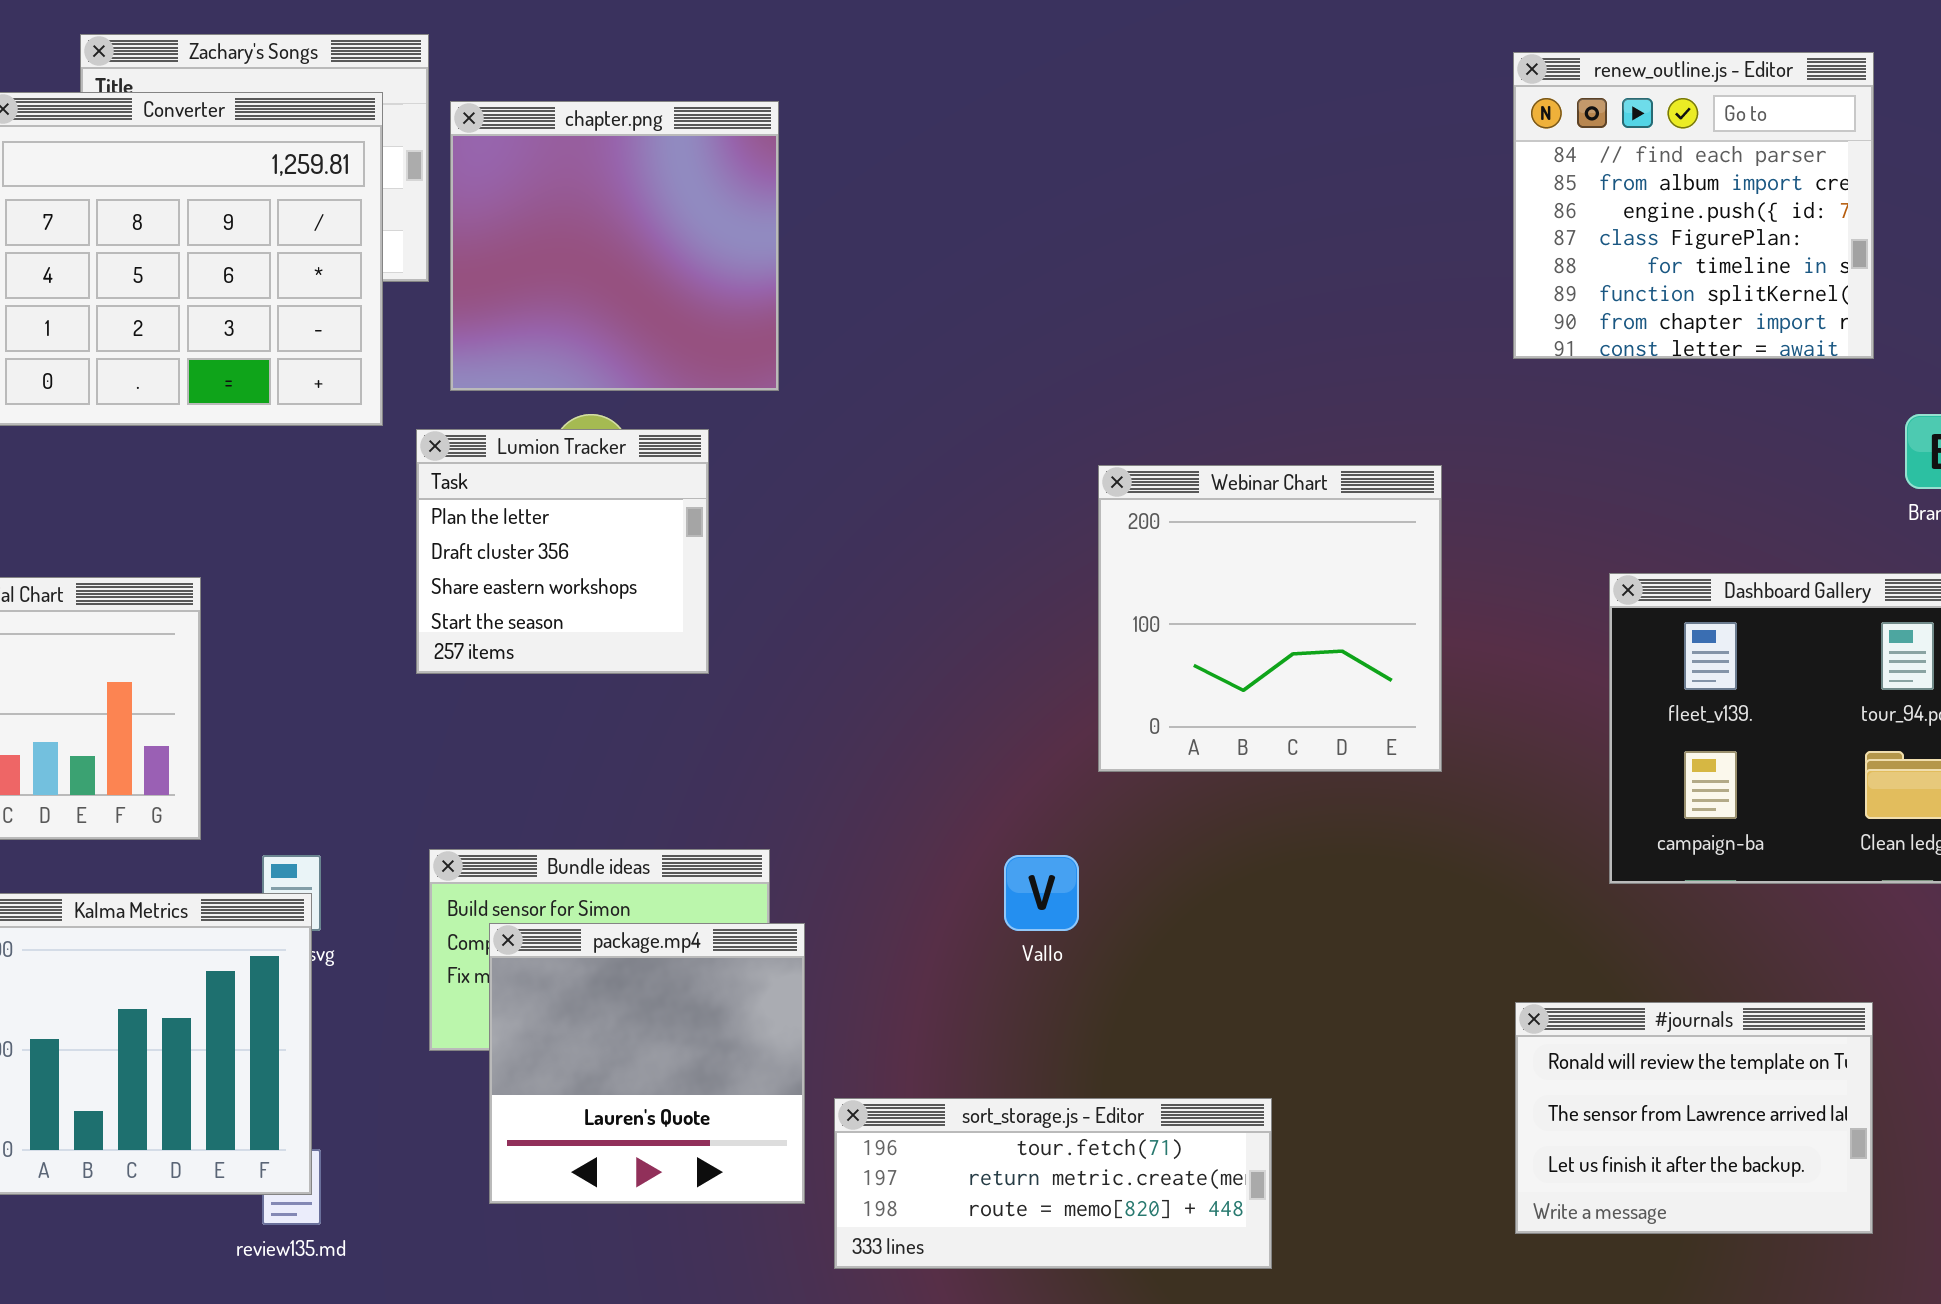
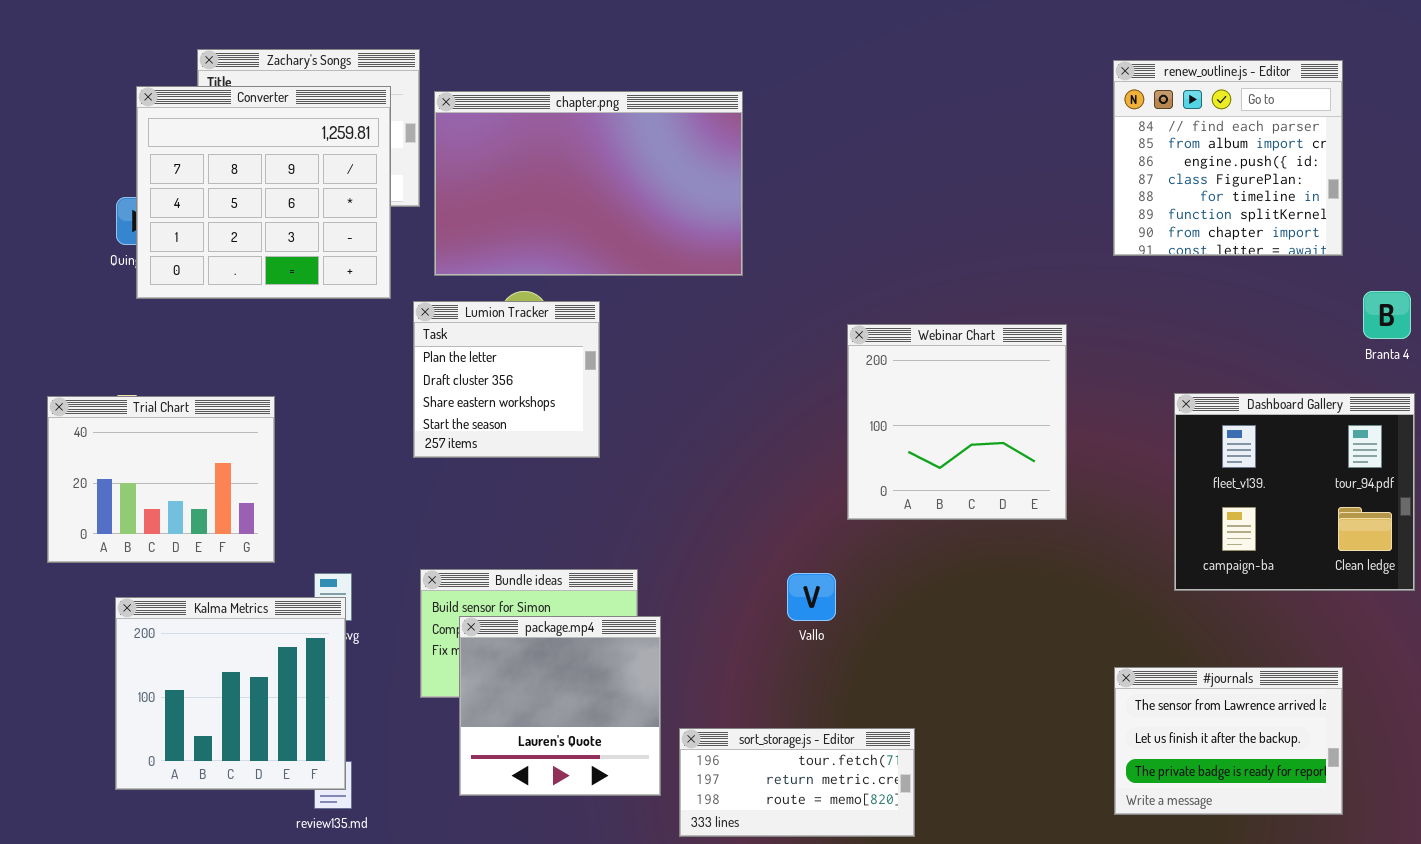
chapter.png: [450,101,779,391] -> [434,91,743,276], resized
#journals: [1515,1002,1873,1234] -> [1114,667,1343,815], scrolled down 1 row
sort_storage.js - Editor: [834,1098,1272,1269] -> [679,728,915,837], resized

